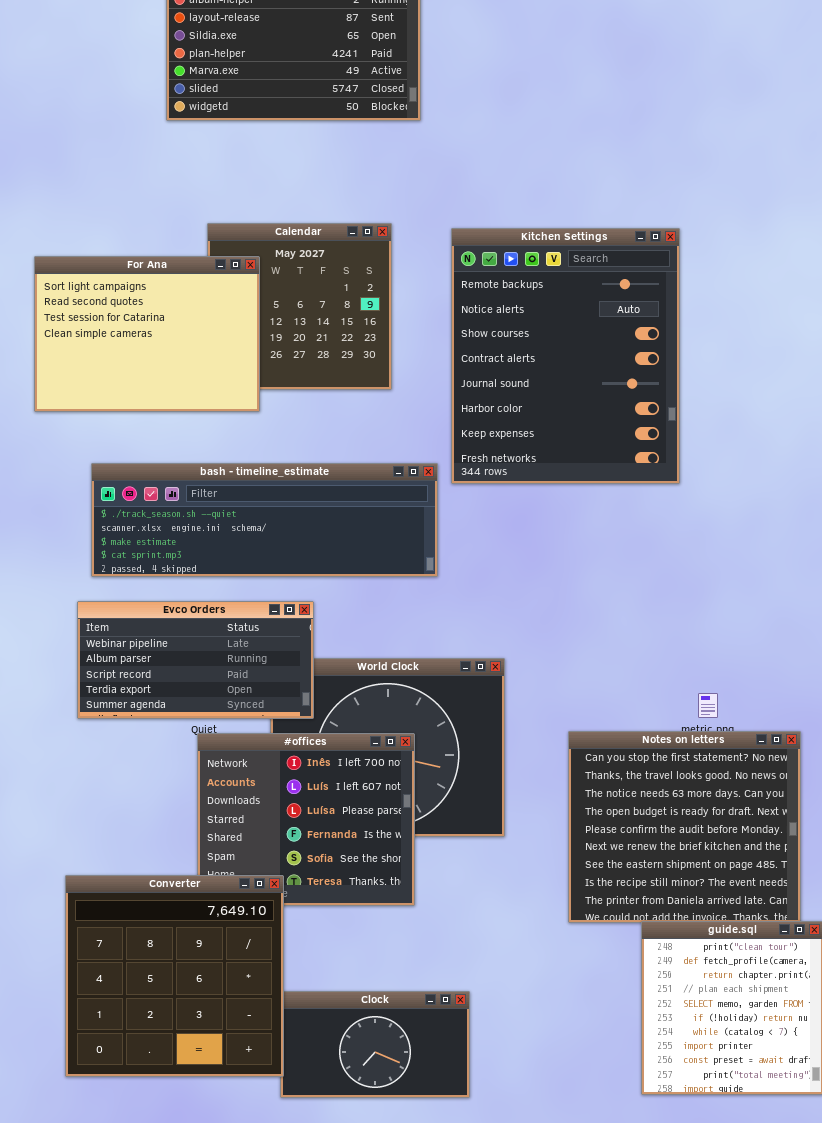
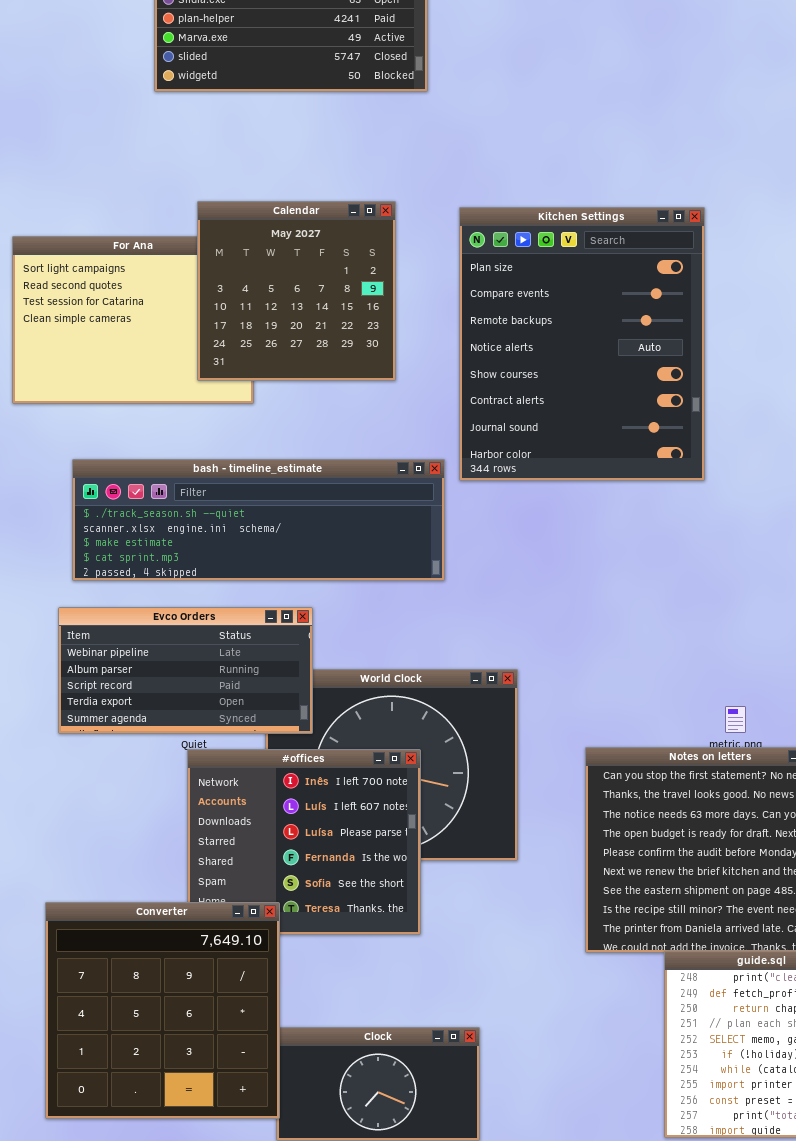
Calendar: [207,223,392,390] -> [197,201,396,381], raised
Kitchen Settings: [451,228,680,484] -> [459,207,705,481], scrolled up 2 rows

